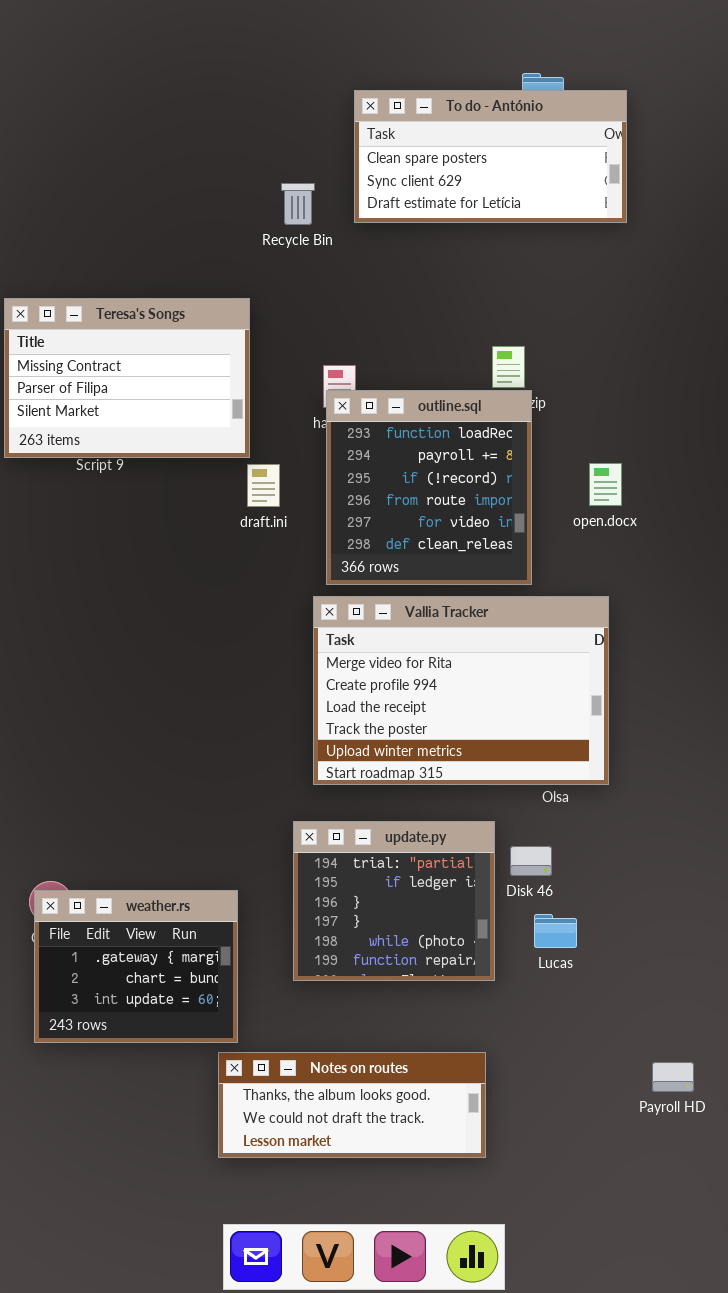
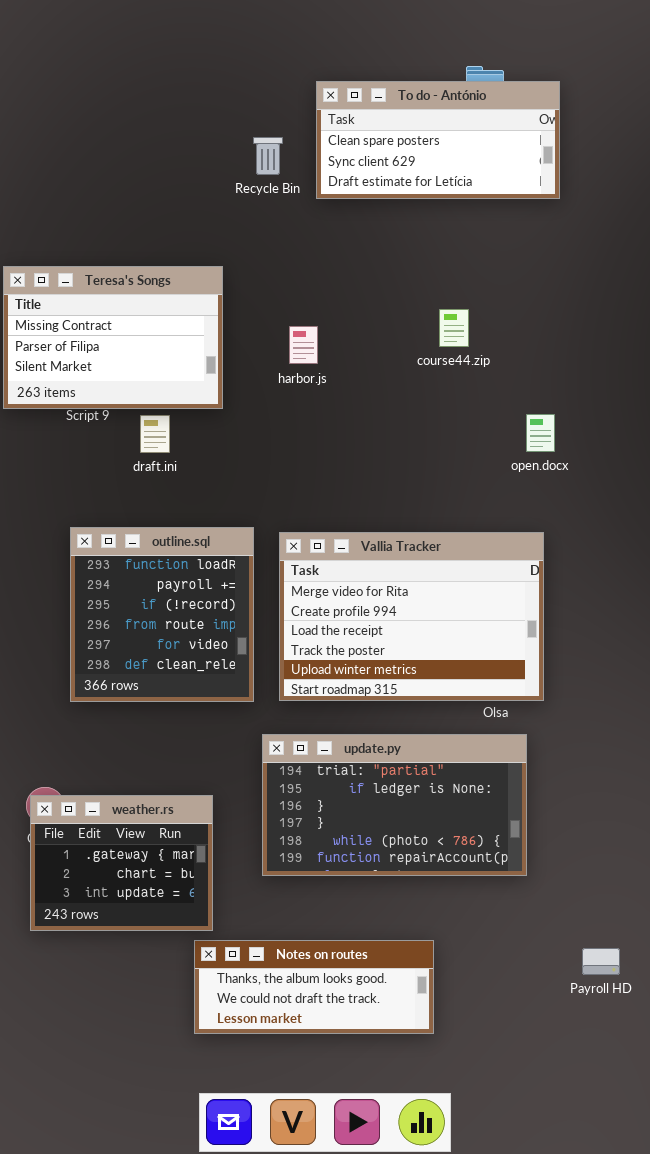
Recycle Bin: [281,183,315,225] -> [253,137,283,175], moved
outline.sql: [326,390,532,585] -> [70,527,254,702], moved
draft.ini: [247,464,280,507] -> [140,415,170,453], moved
update.py: [293,821,495,981] -> [262,734,527,876], resized

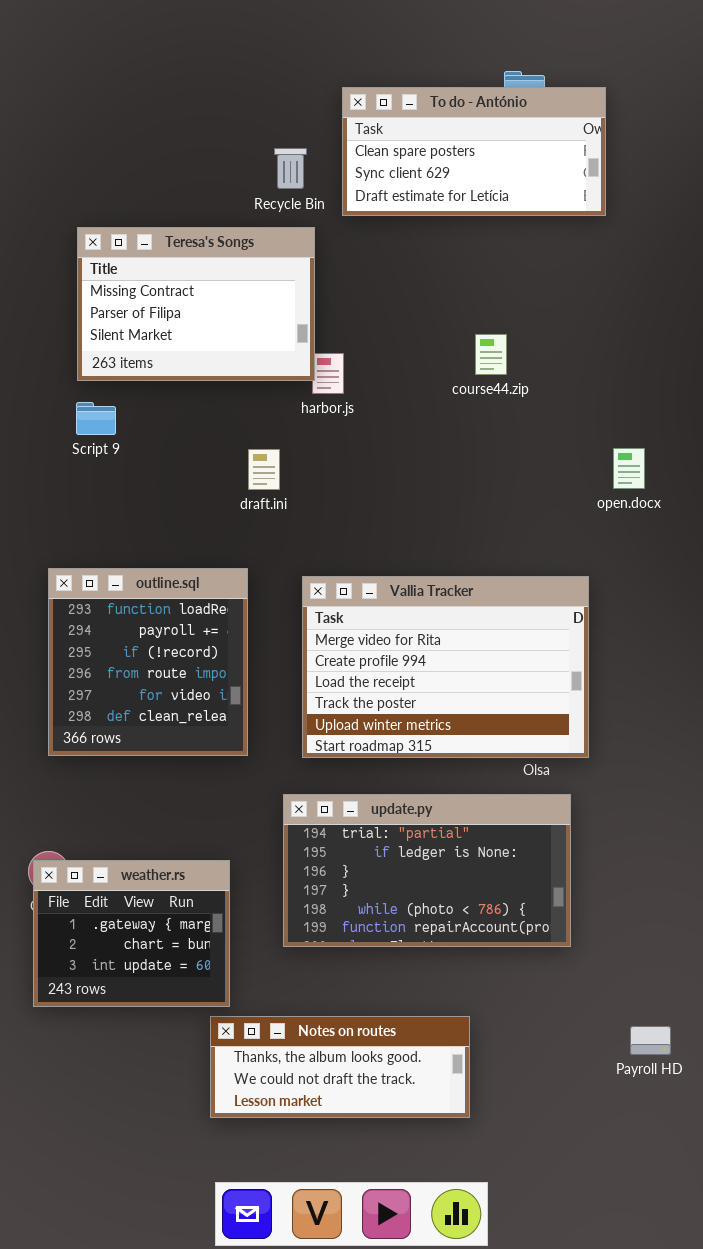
Teresa's Songs: [3,266,223,409] -> [77,227,315,381], moved
open.docx: [526,414,555,452] -> [613,448,645,489], moved
draft.ini: [140,415,170,453] -> [248,449,280,490], moved
outline.sql: [70,527,254,702] -> [48,568,248,756], moved

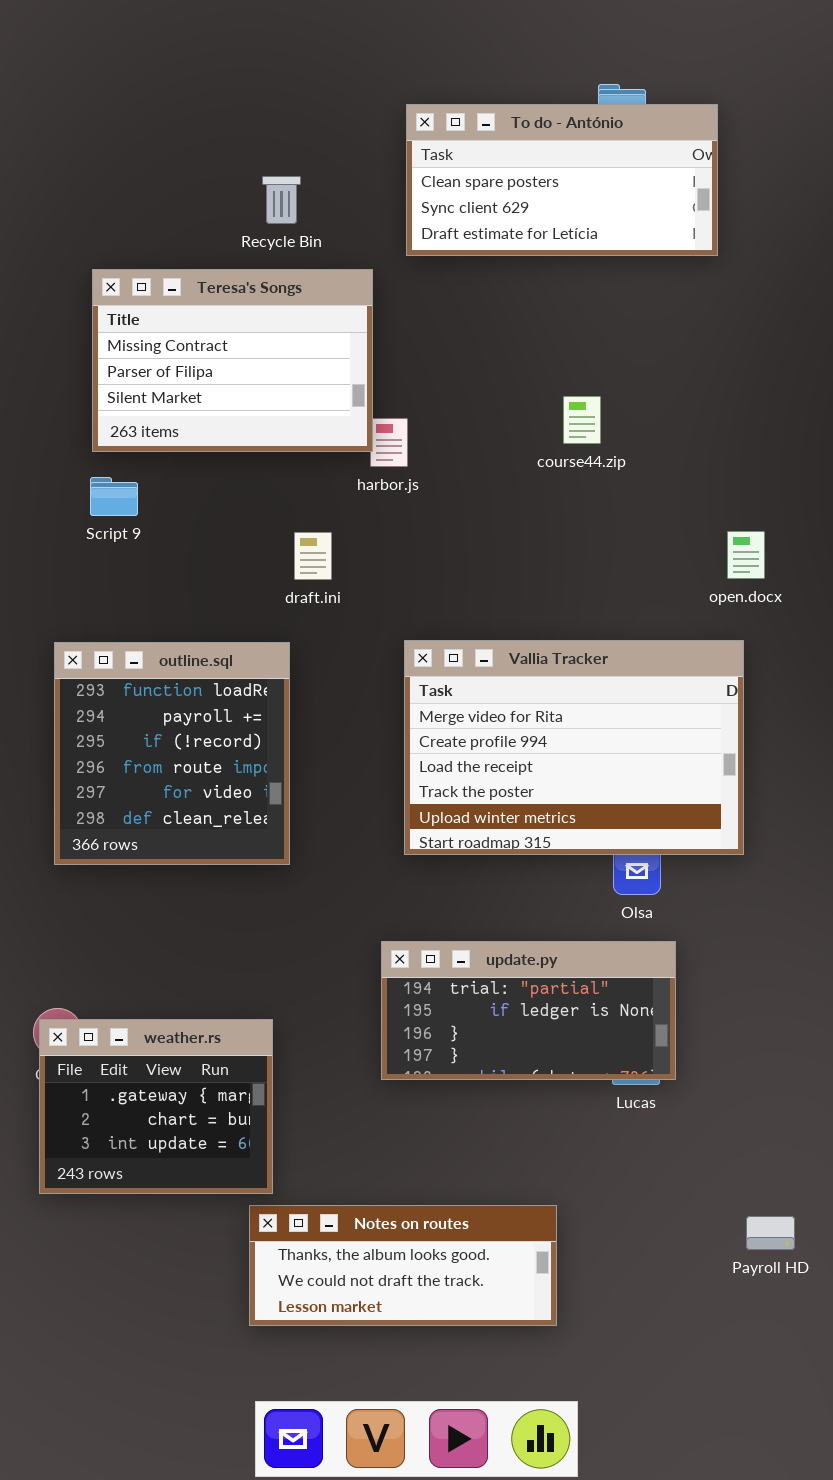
Recycle Bin: [274,148,307,189] -> [262,176,301,224], moved
outline.sql: [48,568,248,756] -> [54,642,290,865], moved
Vallia Tracker: [302,576,589,758] -> [404,640,744,855], moved
update.py: [283,794,571,947] -> [381,941,676,1080], resized

